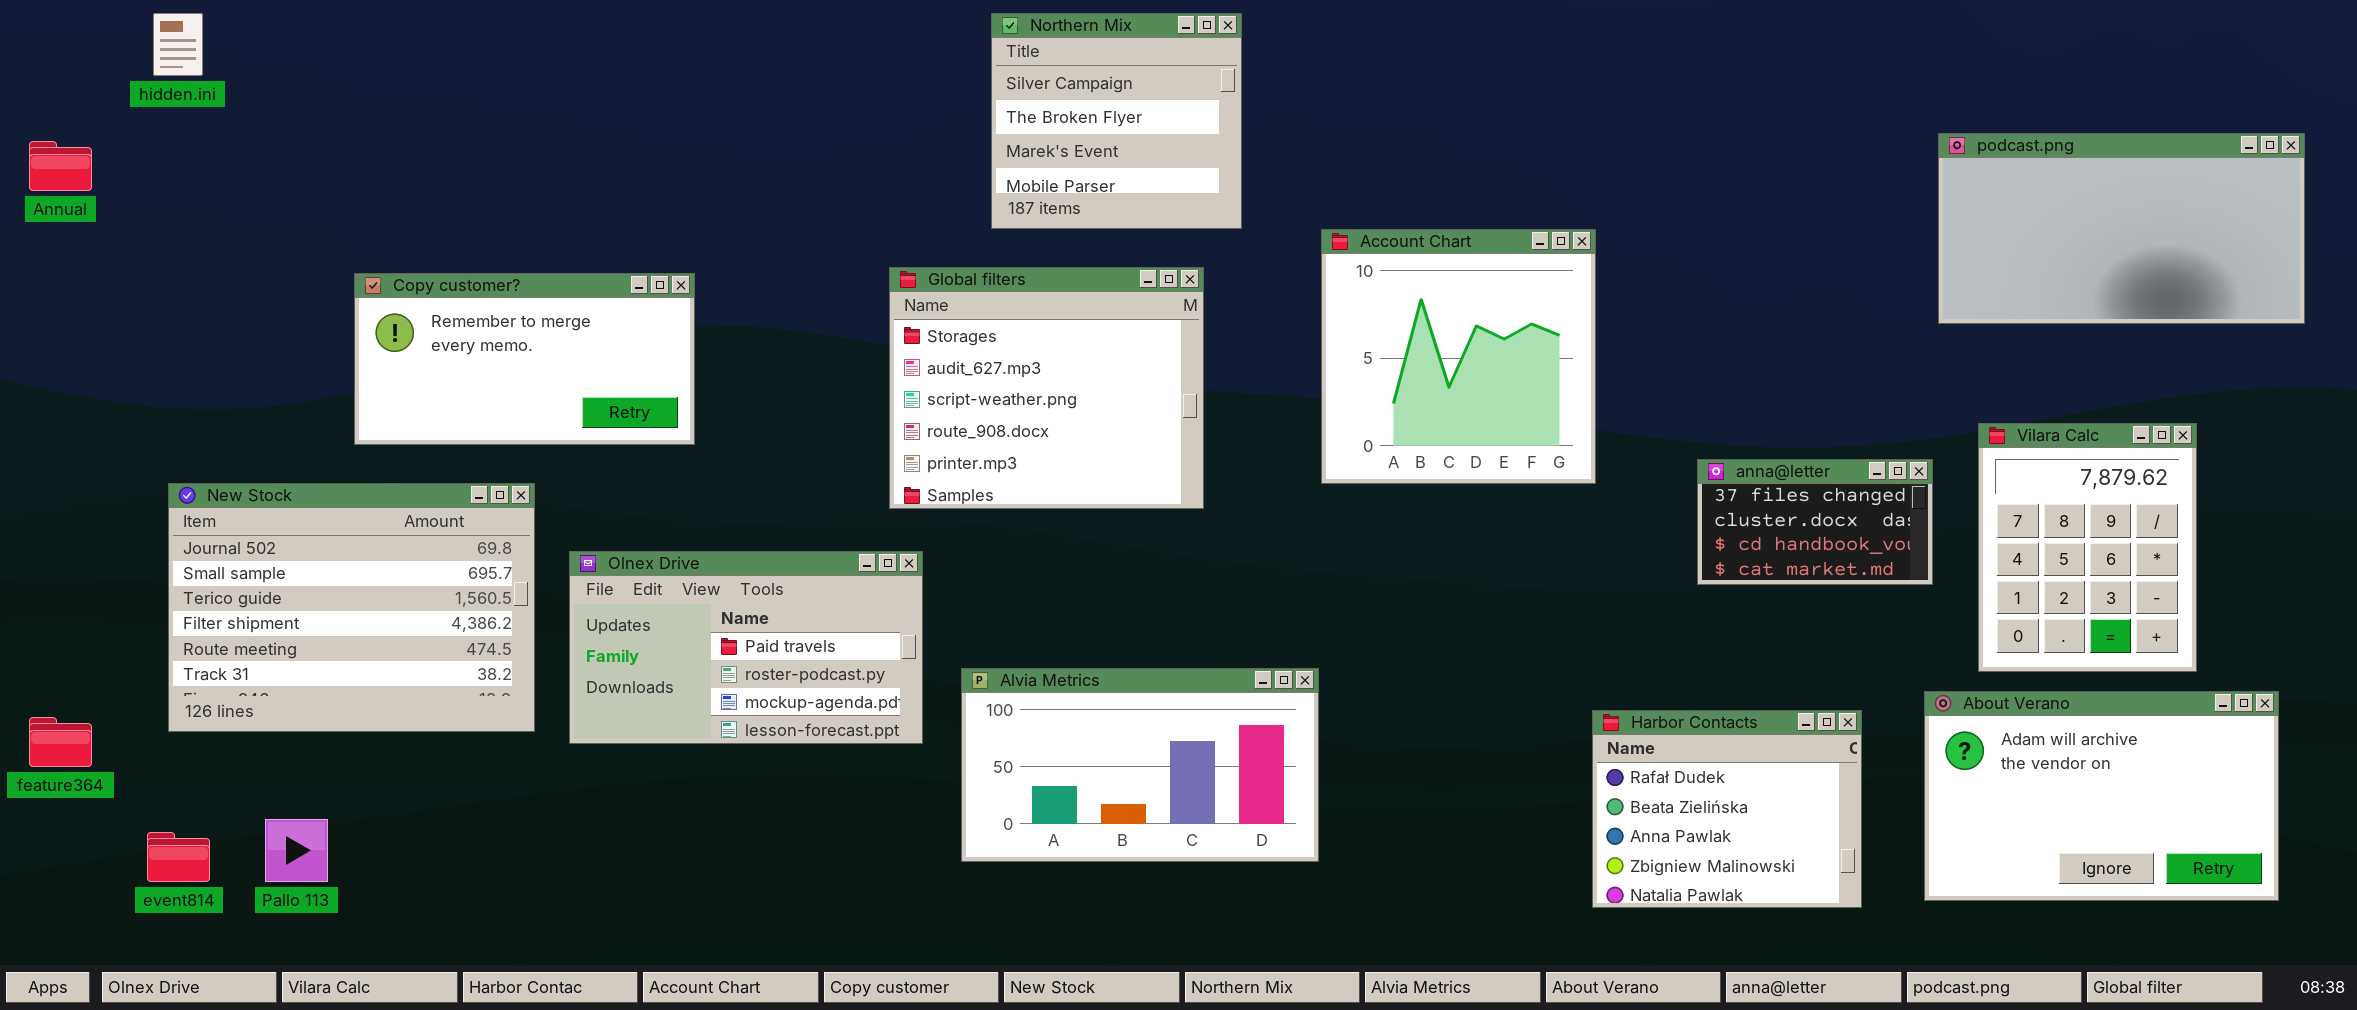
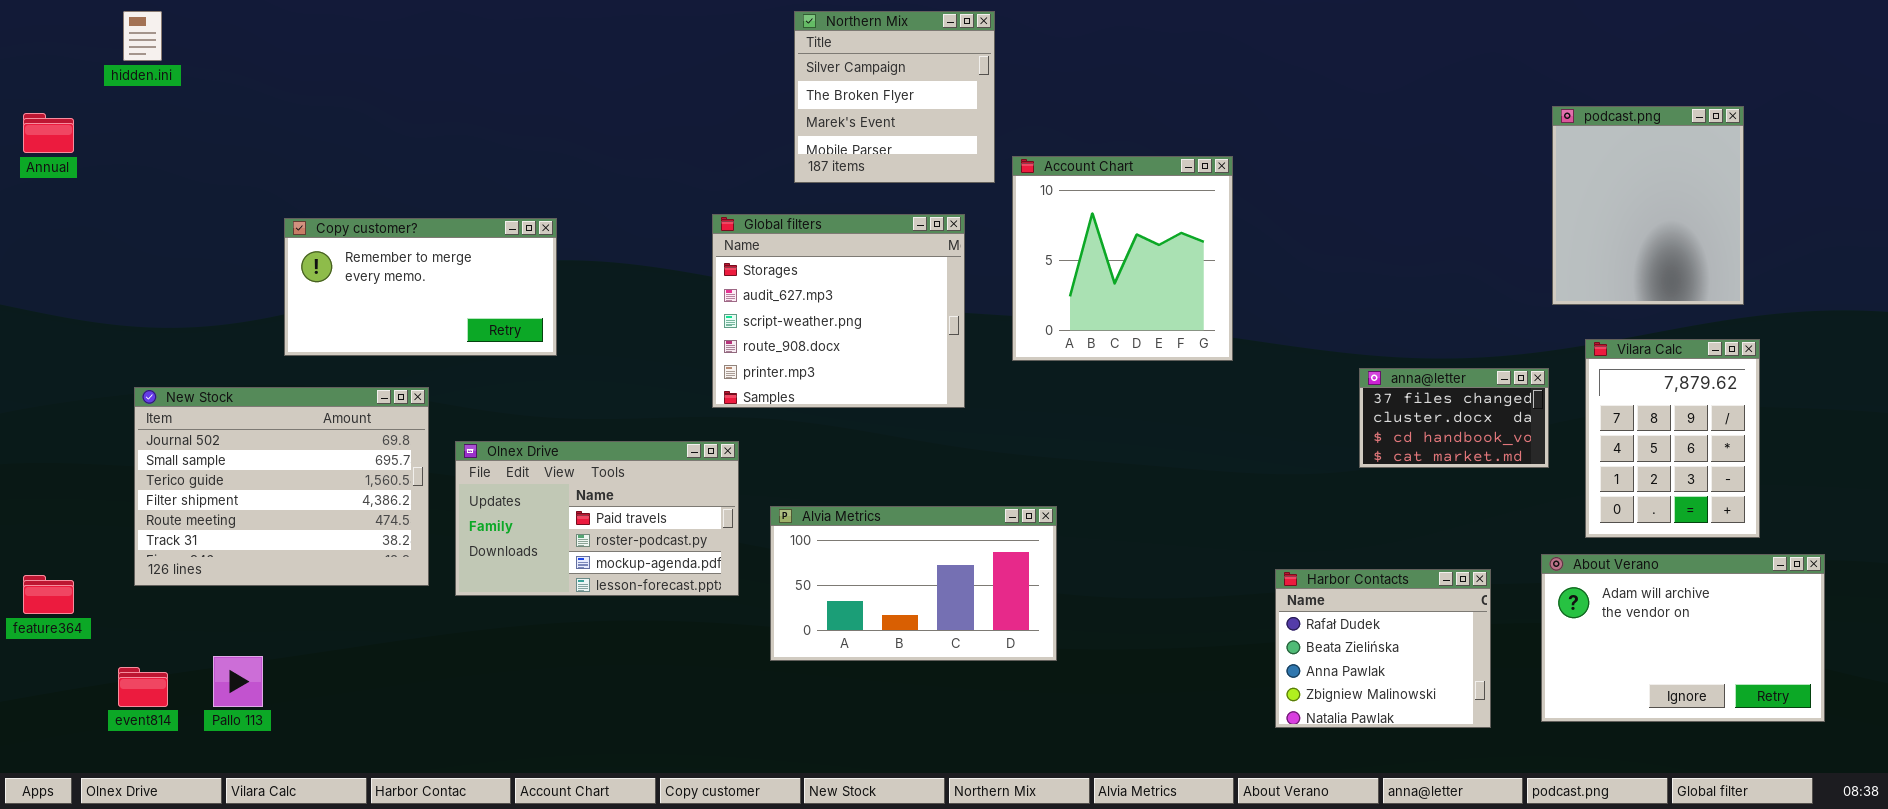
podcast.png: [1938,133,2305,324] -> [1552,106,1744,305], resized
Account Chart: [1321,229,1596,484] -> [1012,156,1233,361], moved
Alvia Metrics: [961,668,1319,862] -> [770,506,1057,661], moved

